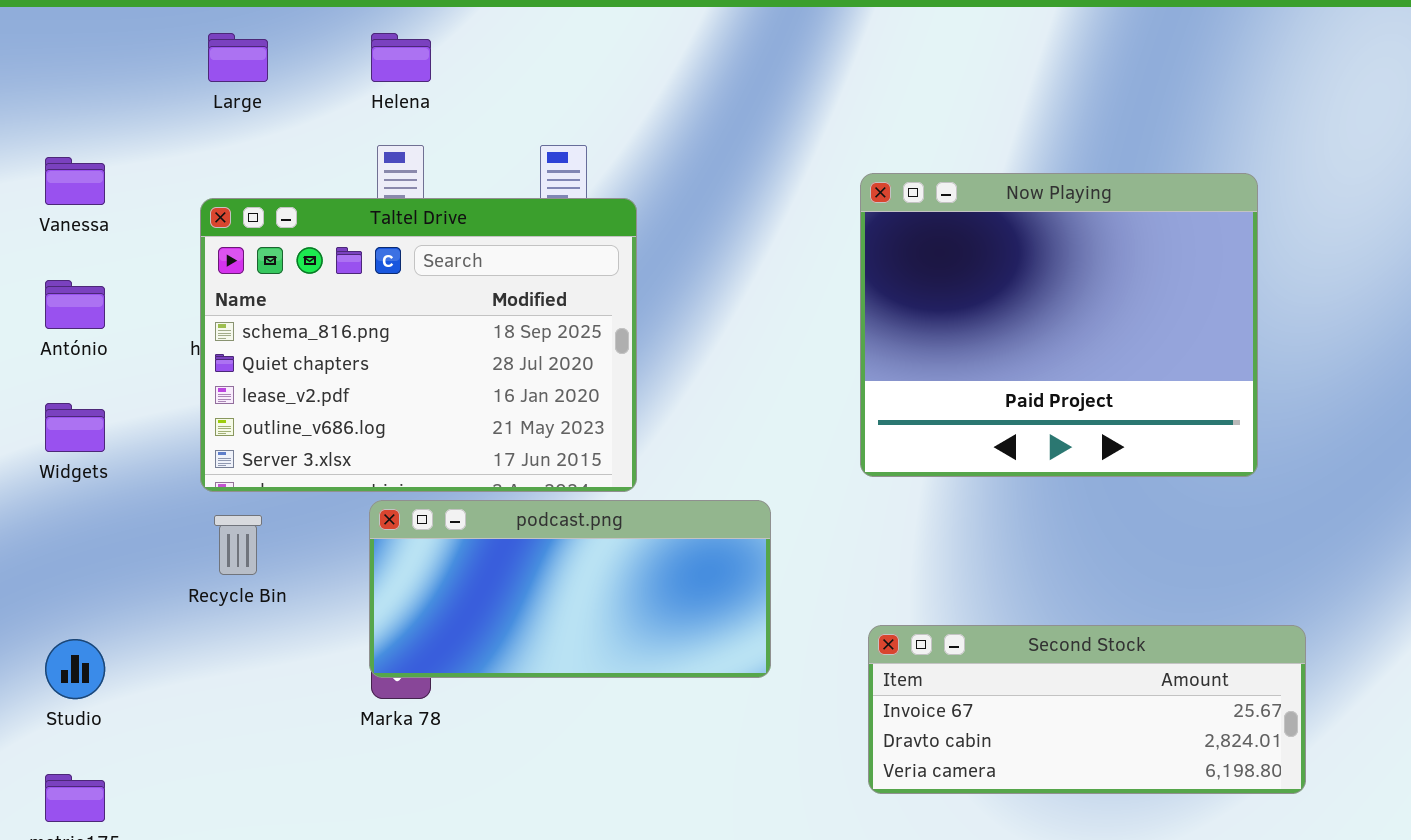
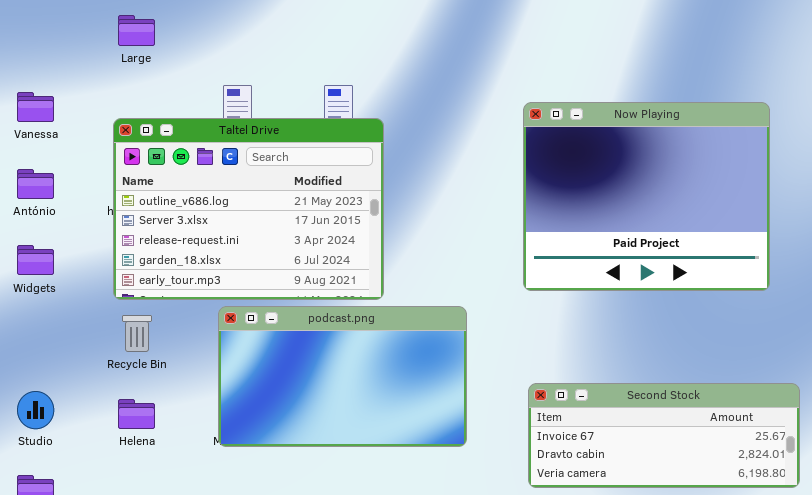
Helena: [371,33,431,82] -> [118,399,155,429], moved
Taltel Drive: [200,198,637,492] -> [113,118,384,300], scrolled down 3 rows
podcast.png: [369,500,771,678] -> [218,306,467,447], resized

